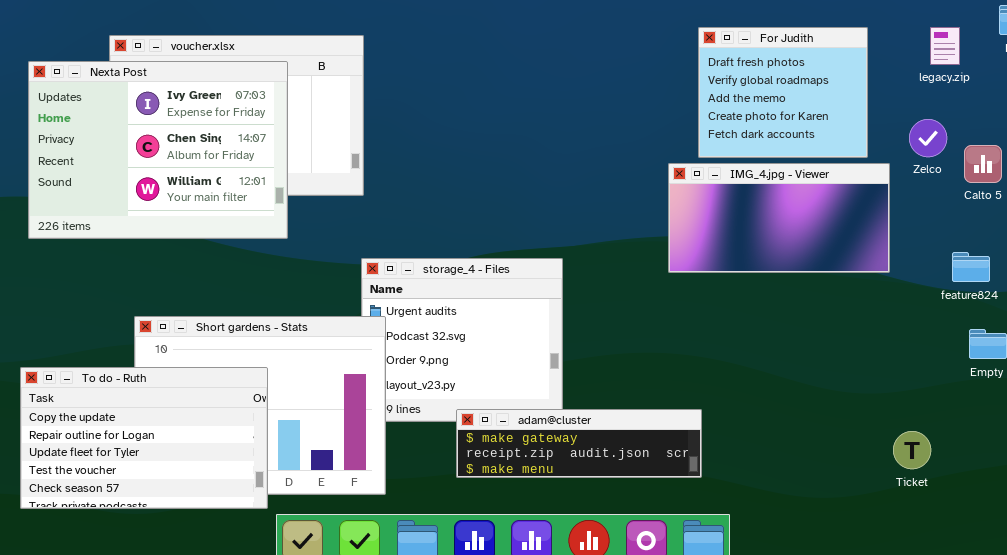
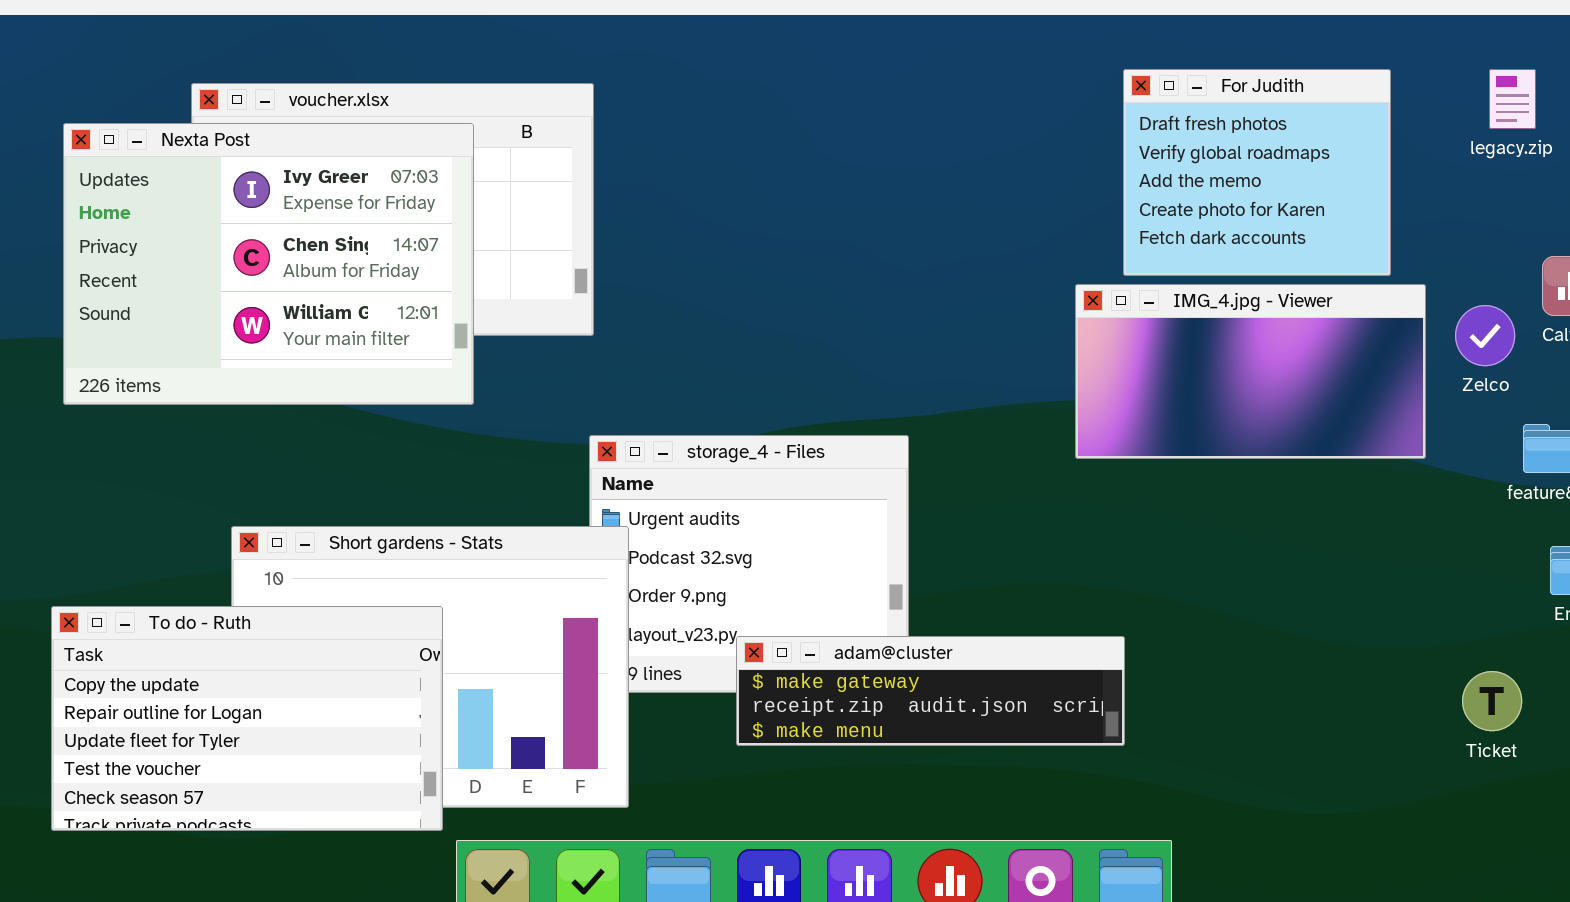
Zelco: [909,119,947,157] -> [1455,305,1515,366], moved
adam@cluster: [456,409,702,478] -> [736,636,1125,746], moved
Ticket: [893,431,931,469] -> [1462,671,1522,731], moved

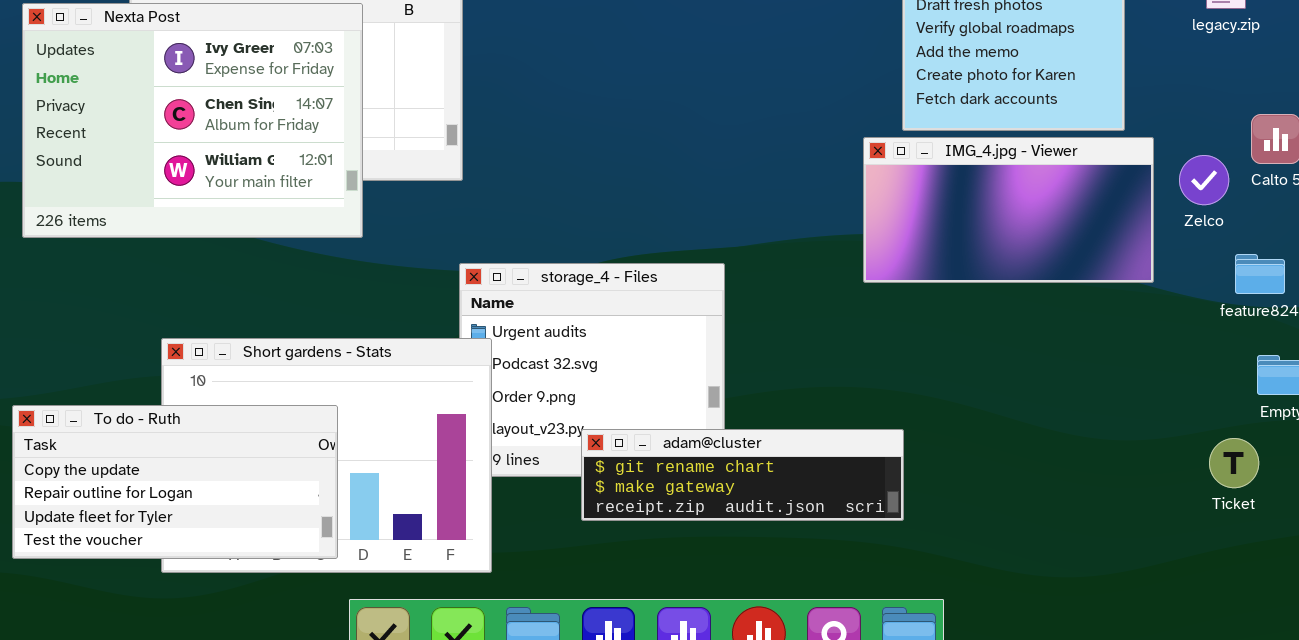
To do - Ruth: [51,606,443,831] -> [12,405,338,559], resized
adam@cluster: [736,636,1125,746] -> [581,429,904,521], scrolled up 1 row
Ticket: [1462,671,1522,731] -> [1209,438,1259,488], moved

